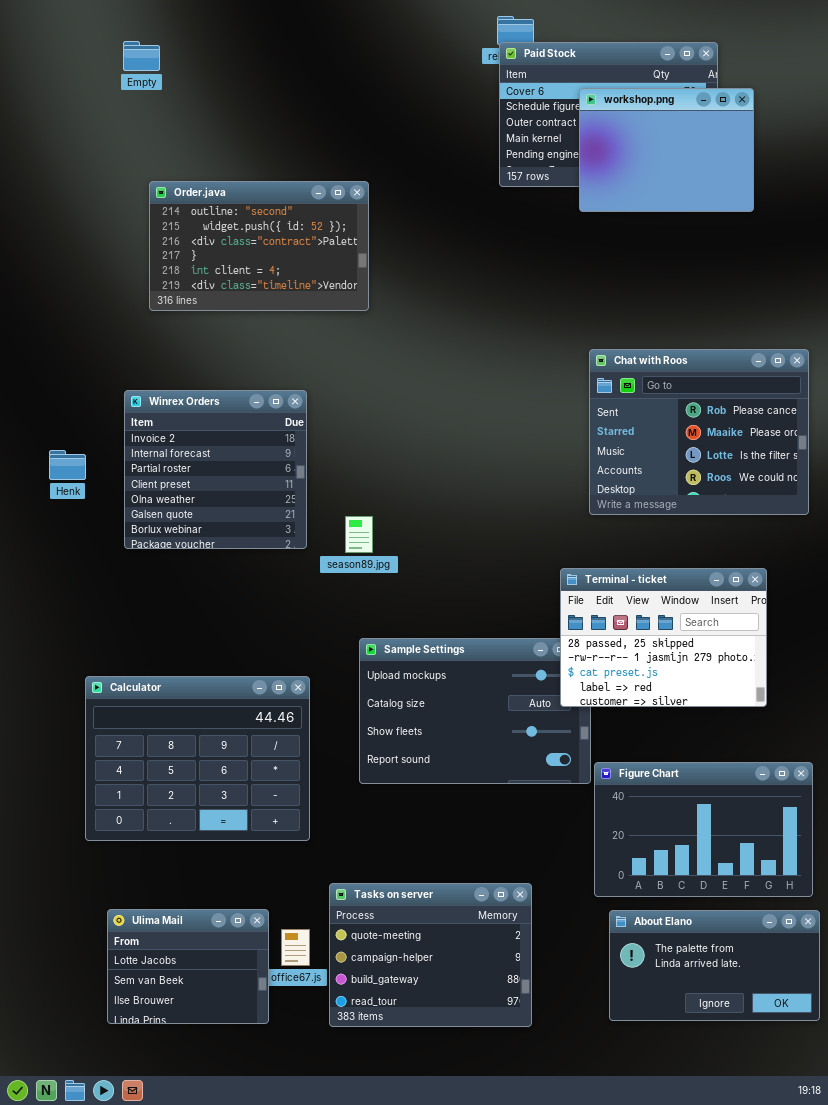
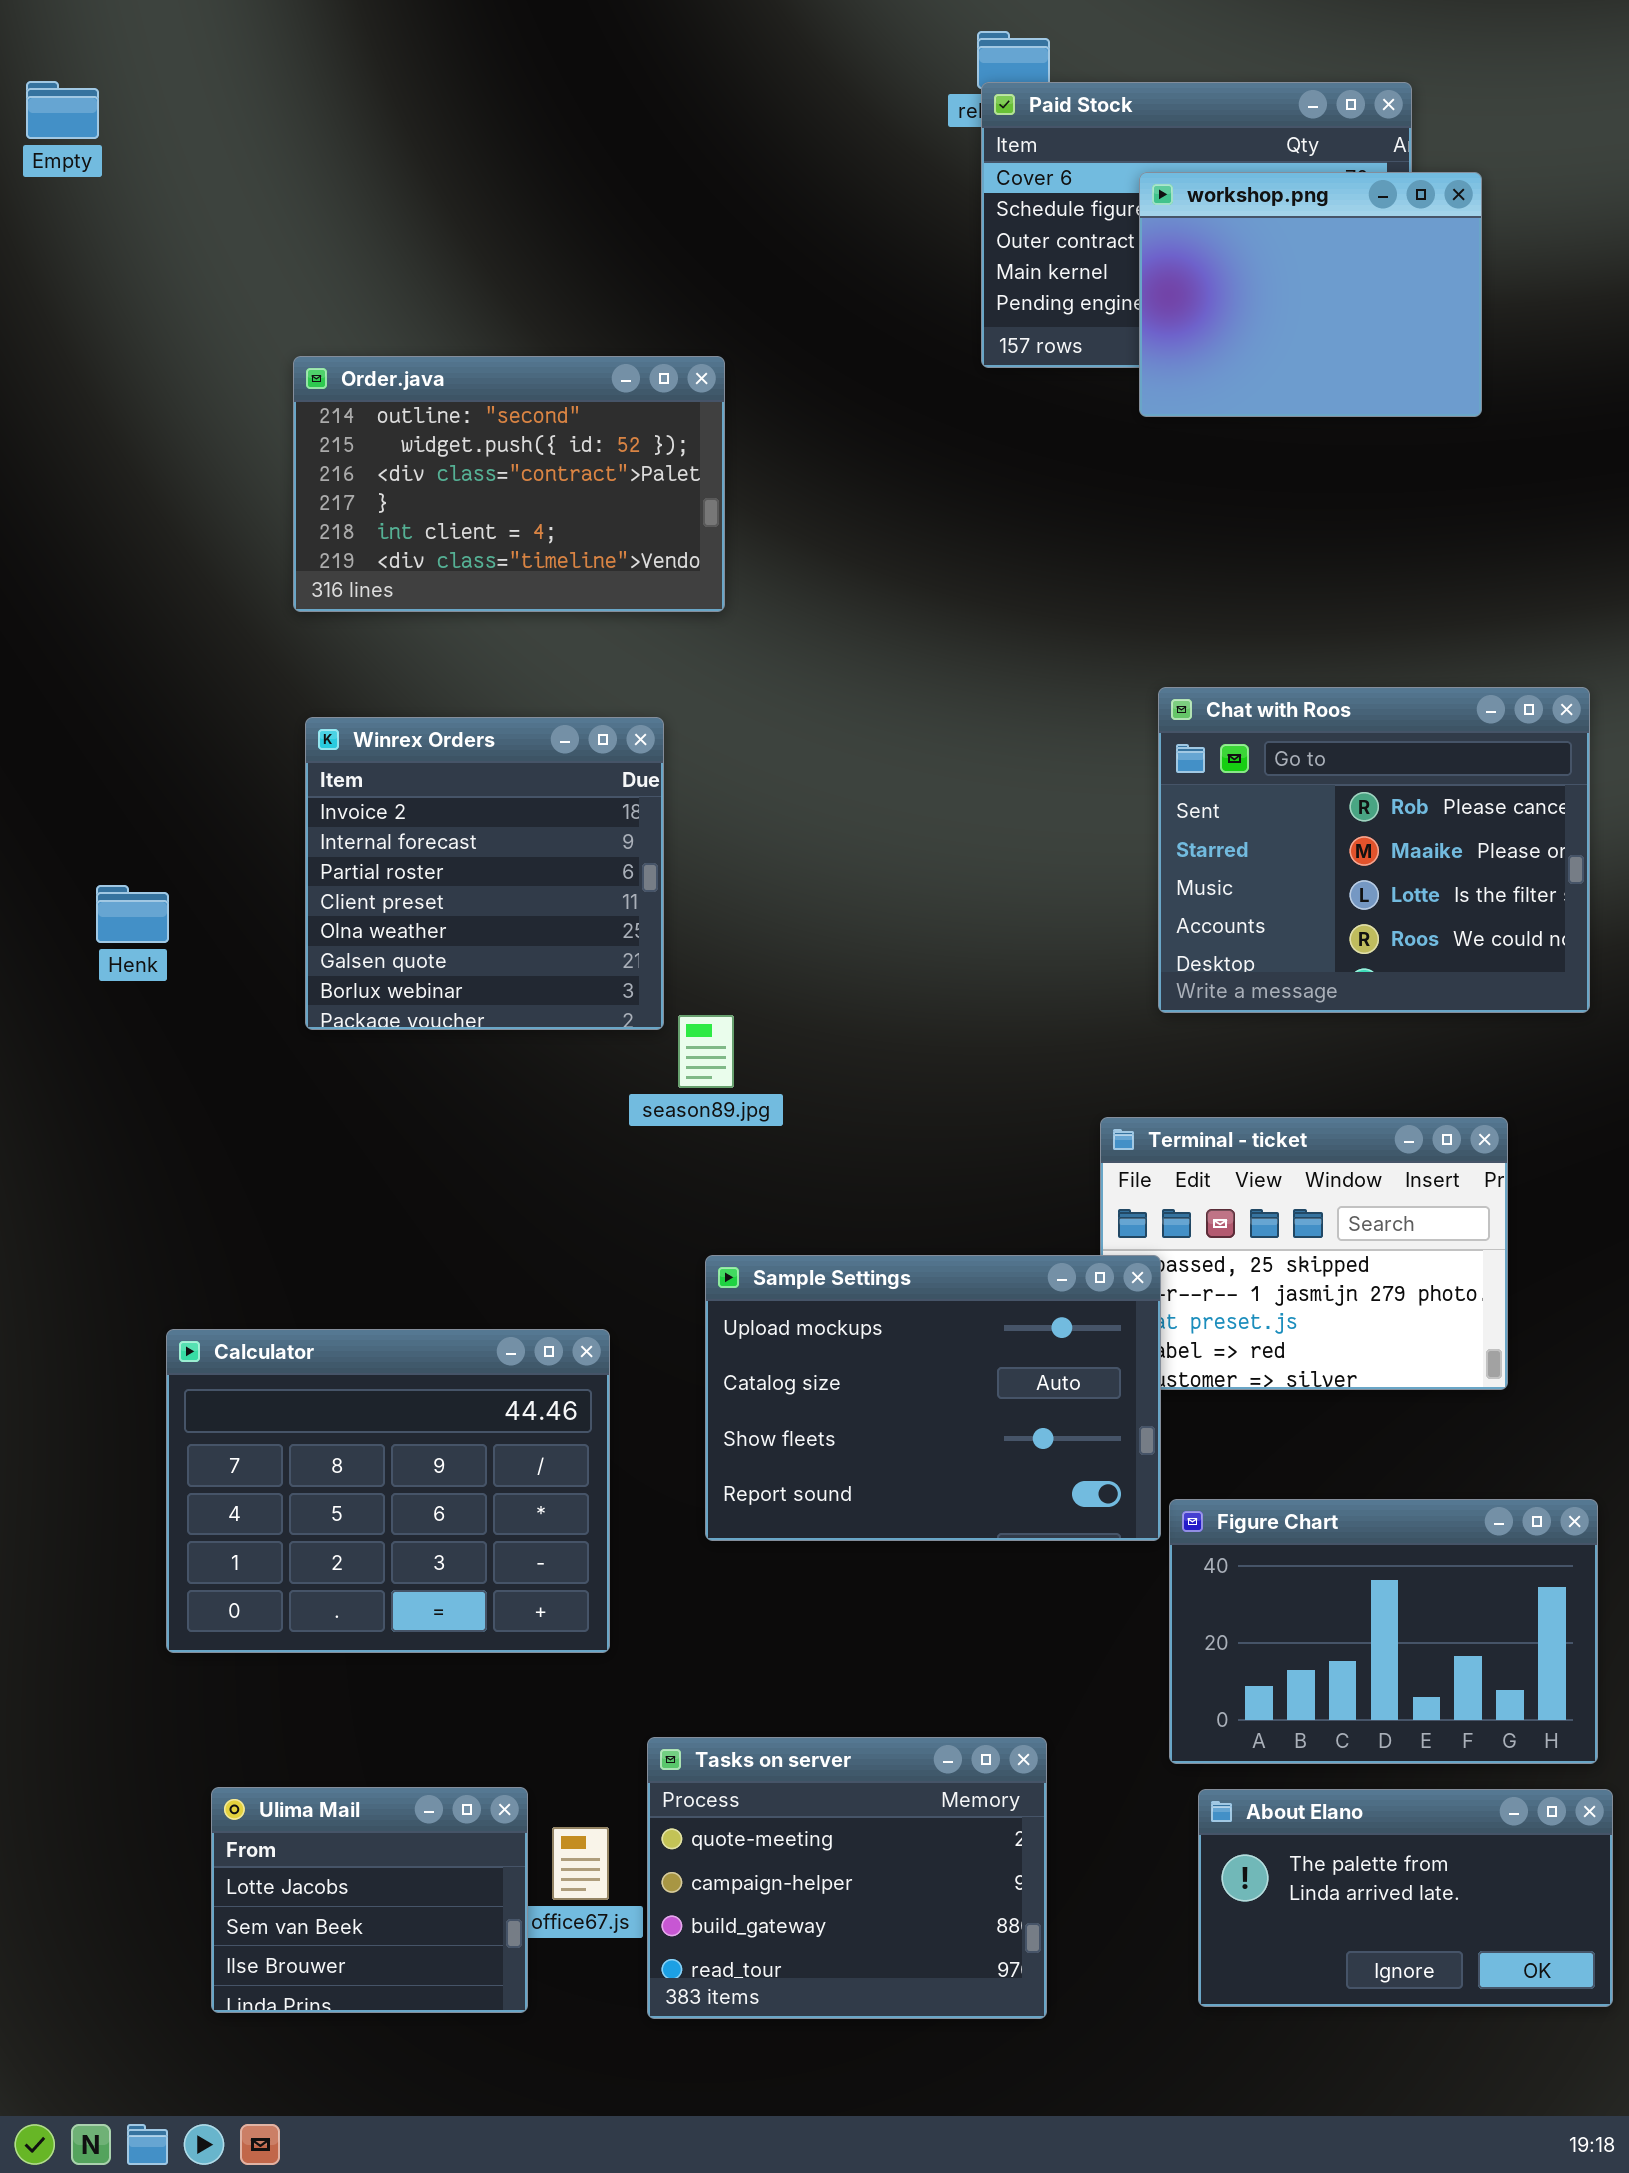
Empty: [123,41,160,71] -> [26,81,99,139], moved
Winrex Orders: [124,390,307,549] -> [305,717,664,1030], moved
Sample Settings: [359,638,591,784] -> [705,1255,1161,1541], raised

